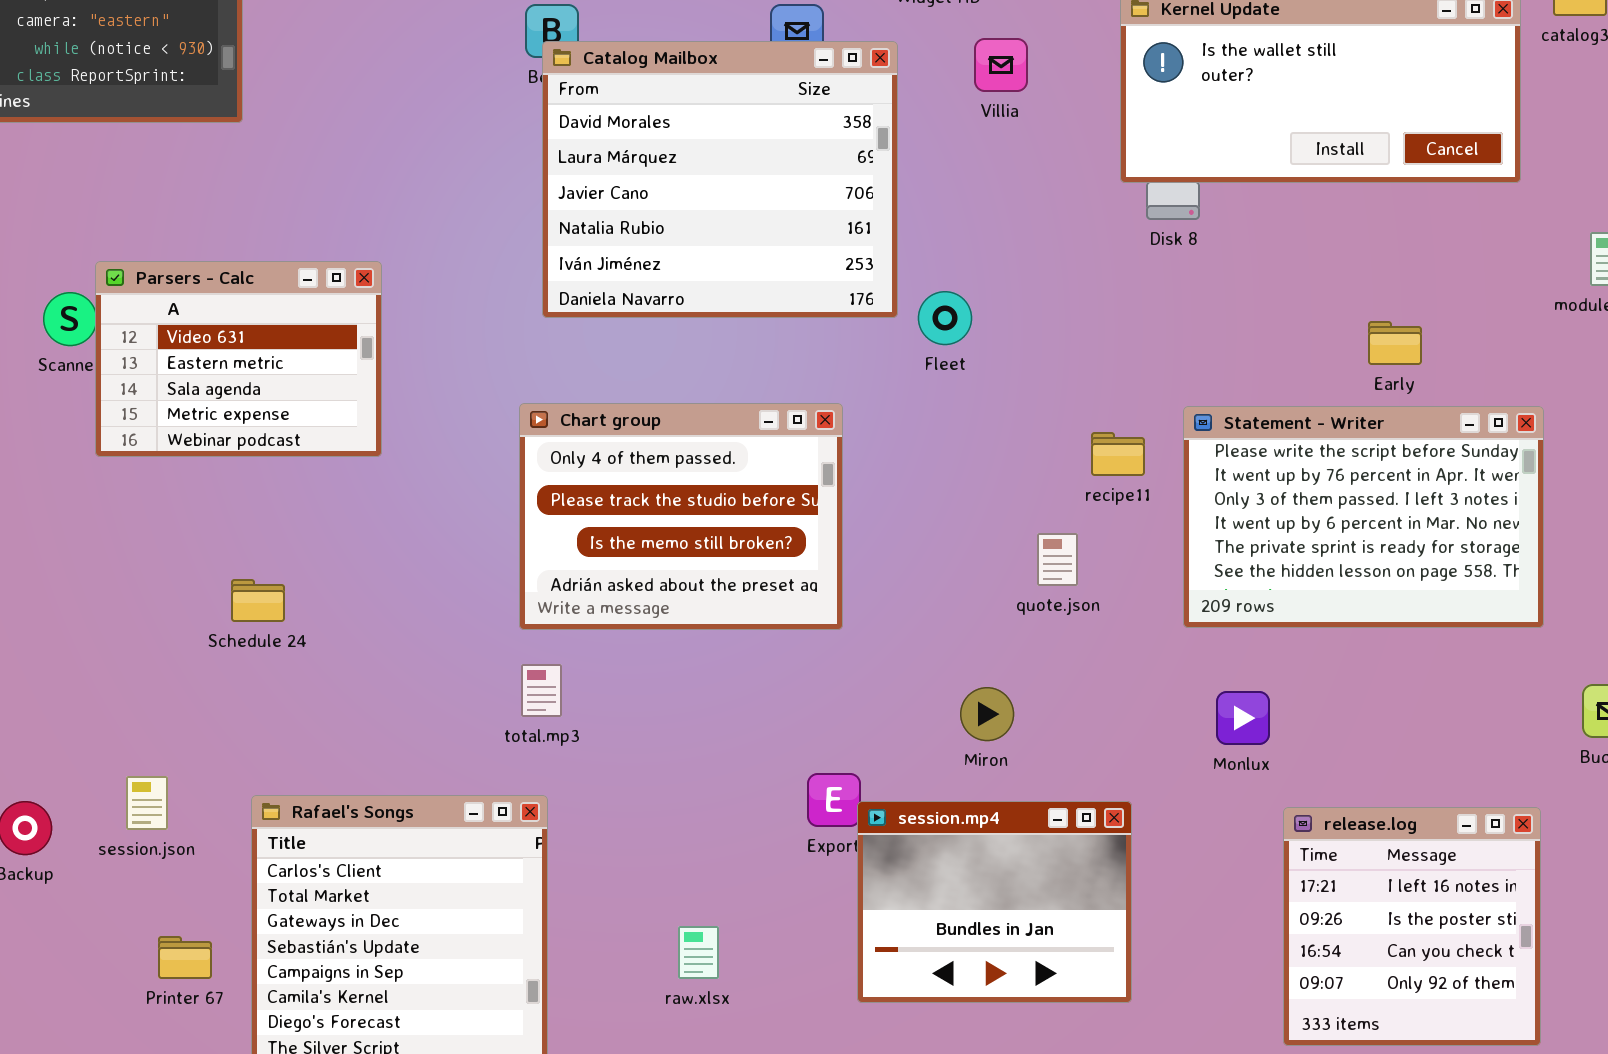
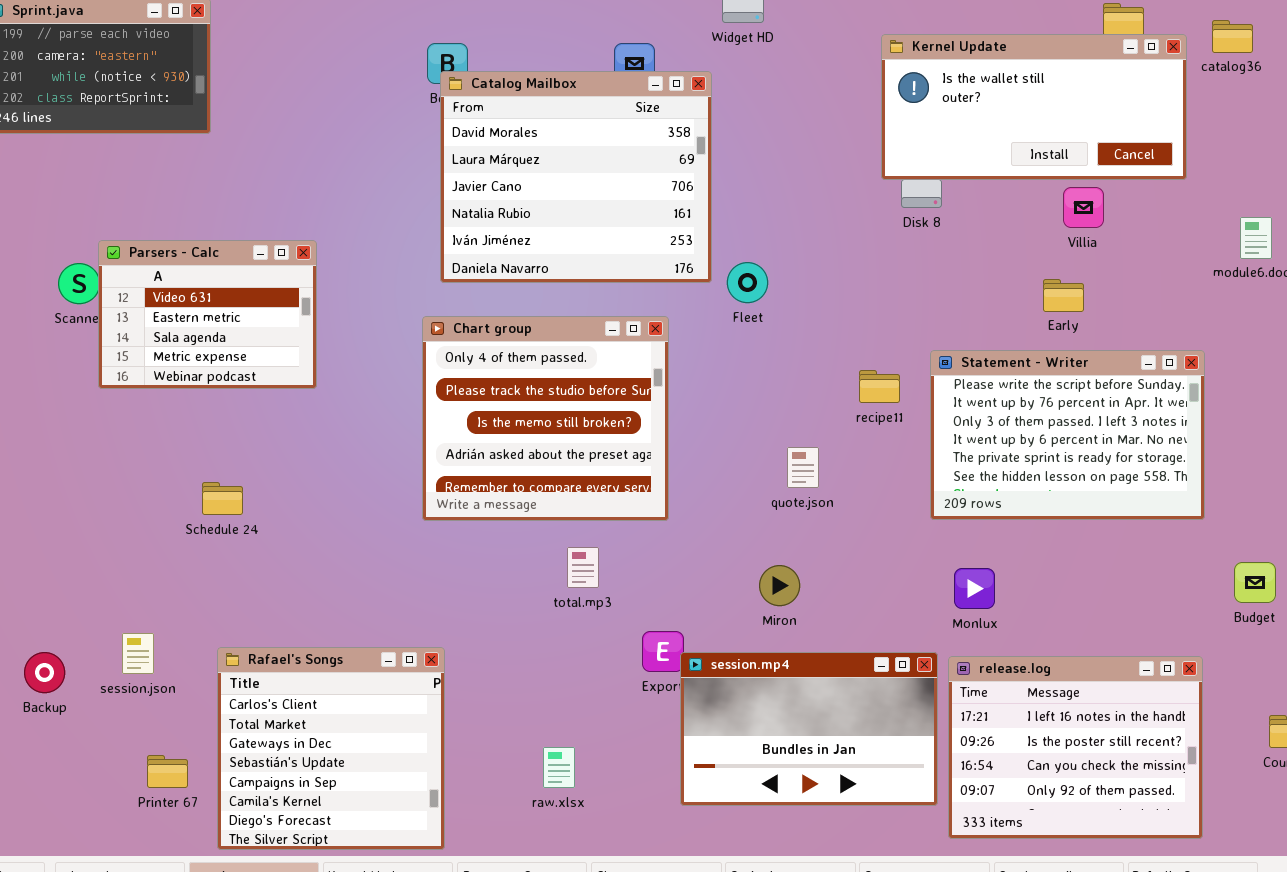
Villia: [974,38,1028,92] -> [1063,187,1104,228], moved
Early: [1368,321,1422,365] -> [1043,279,1084,312], moved
Chart group: [519,403,843,630] -> [422,316,669,521], resized
quote.json: [1037,533,1078,586] -> [787,447,819,488], moved
total.mp3: [521,664,562,717] -> [567,547,599,588], moved
session.mp4: [857,801,1132,1003] -> [680,652,938,806], resized
release.log: [1283,807,1541,1046] -> [948,656,1203,839], resized

